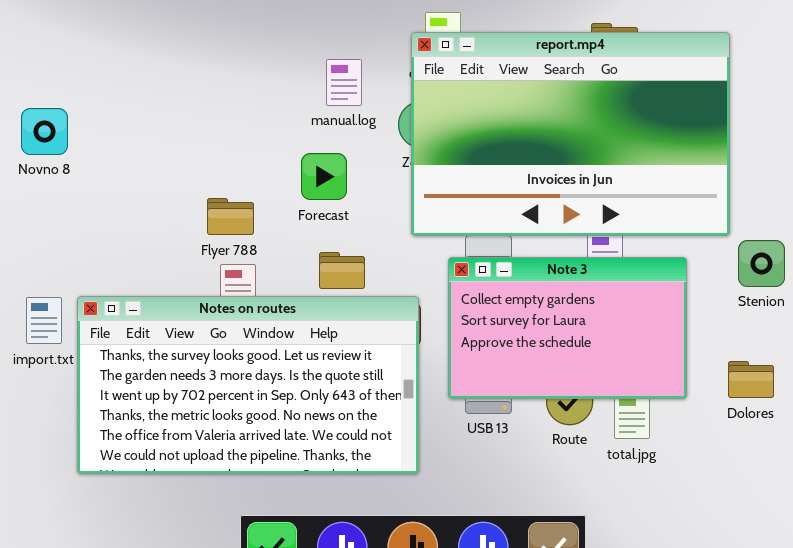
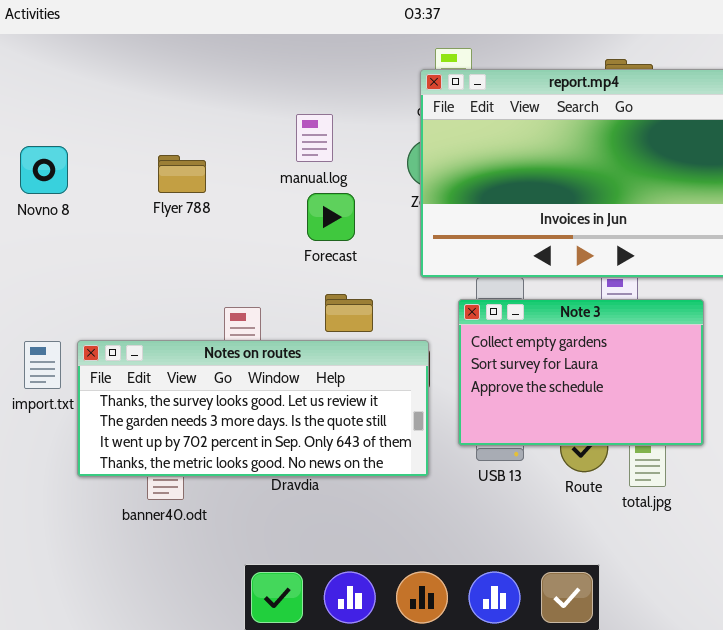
manual.log: [326,59,362,106] -> [296,114,333,162], moved
Flyer 788: [207,198,254,235] -> [158,155,206,193], moved
Notes on routes: [77,296,419,474] -> [77,340,429,477], resized

